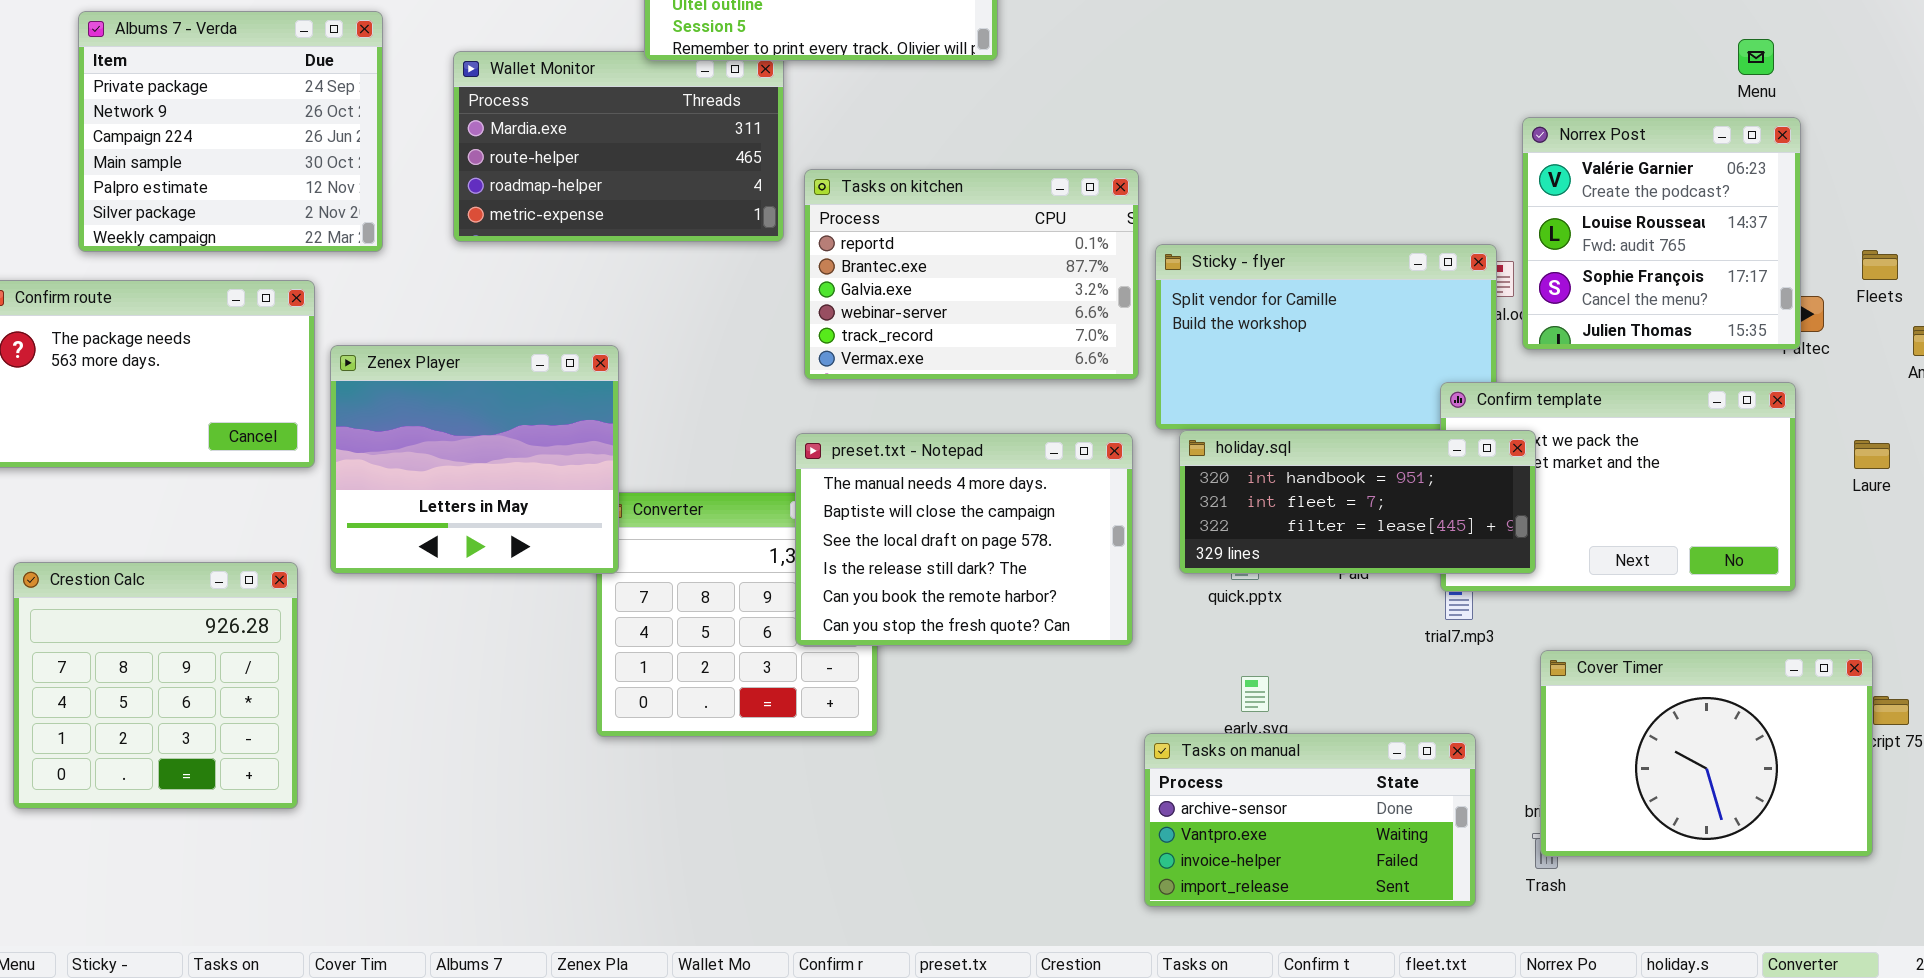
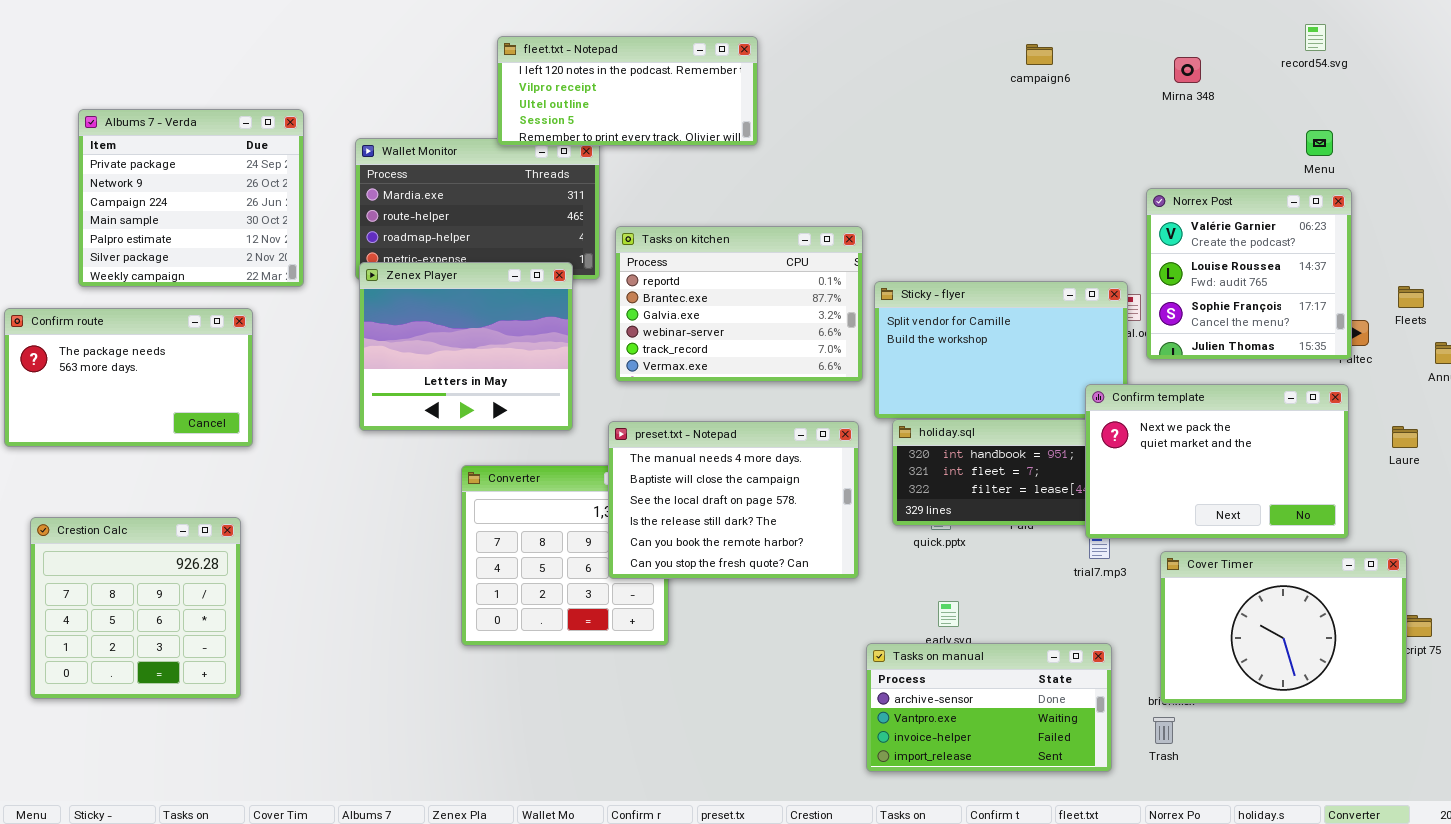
Zenex Player: [330,345,619,574] -> [359,262,573,431], moved
Confirm template: [1440,382,1796,592] -> [1085,384,1349,539], raised
Cover Timer: [1540,650,1873,857] -> [1160,551,1407,704], moved

